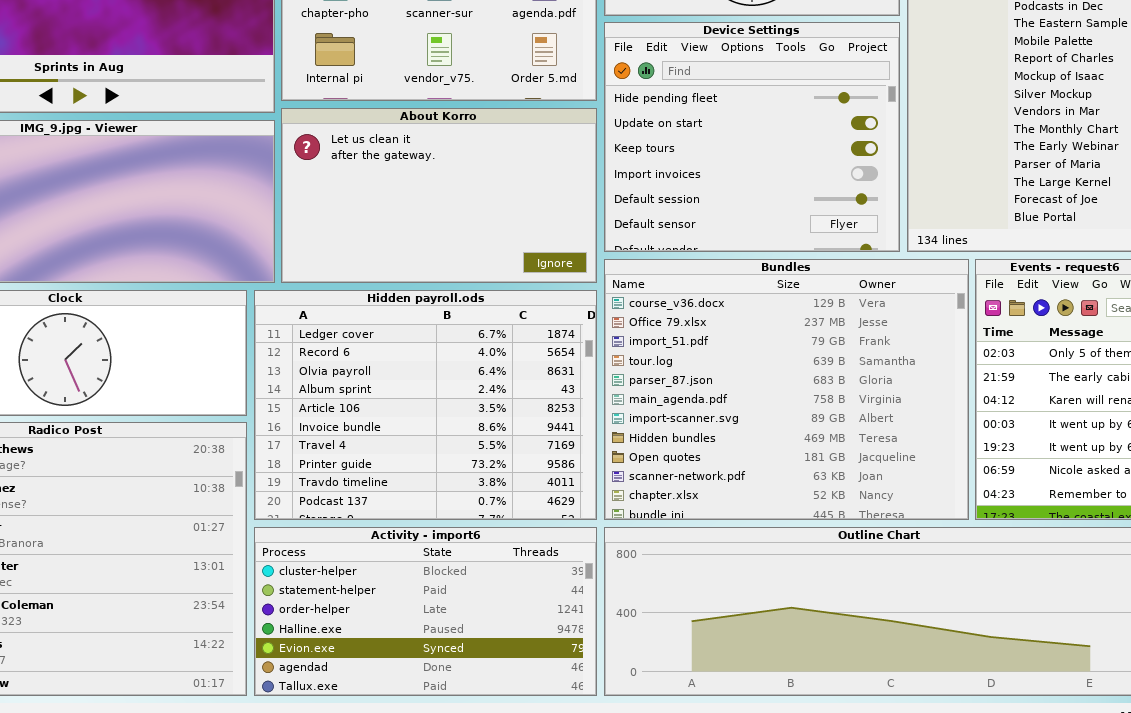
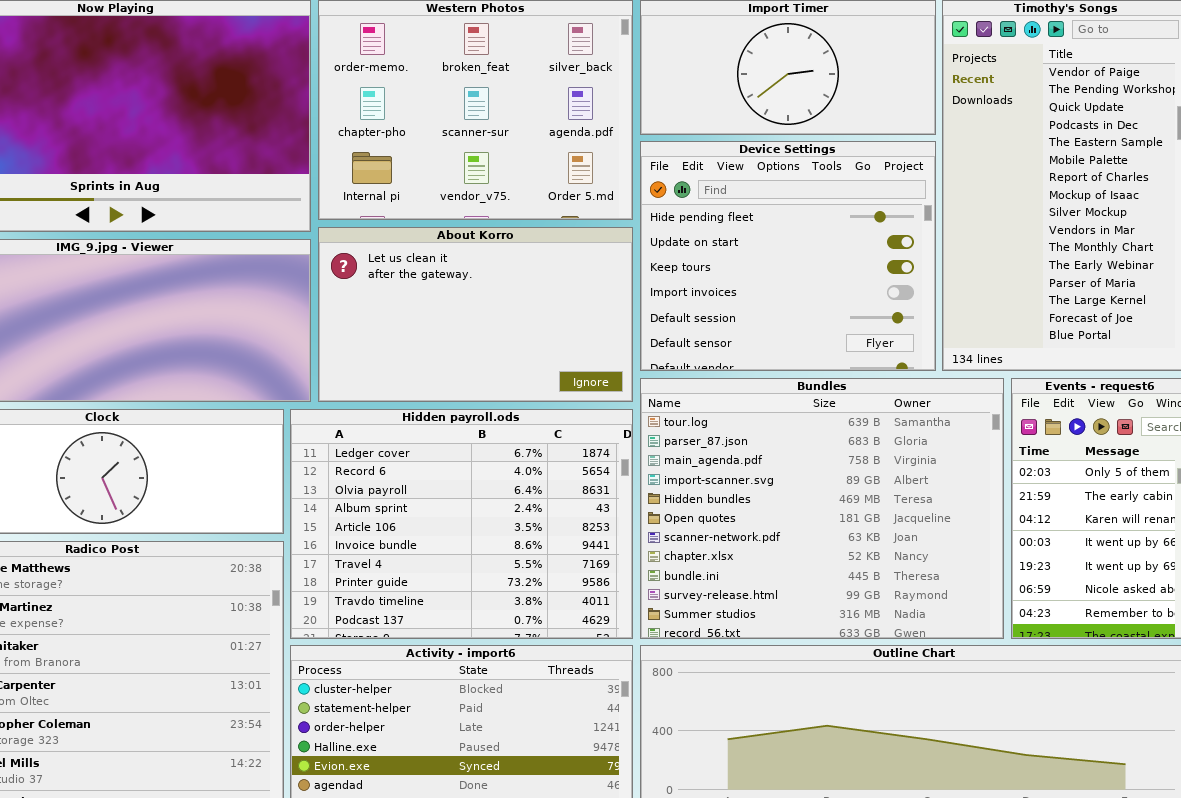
Bundles: [604,259,969,520] -> [640,378,1004,639], scrolled down 3 rows

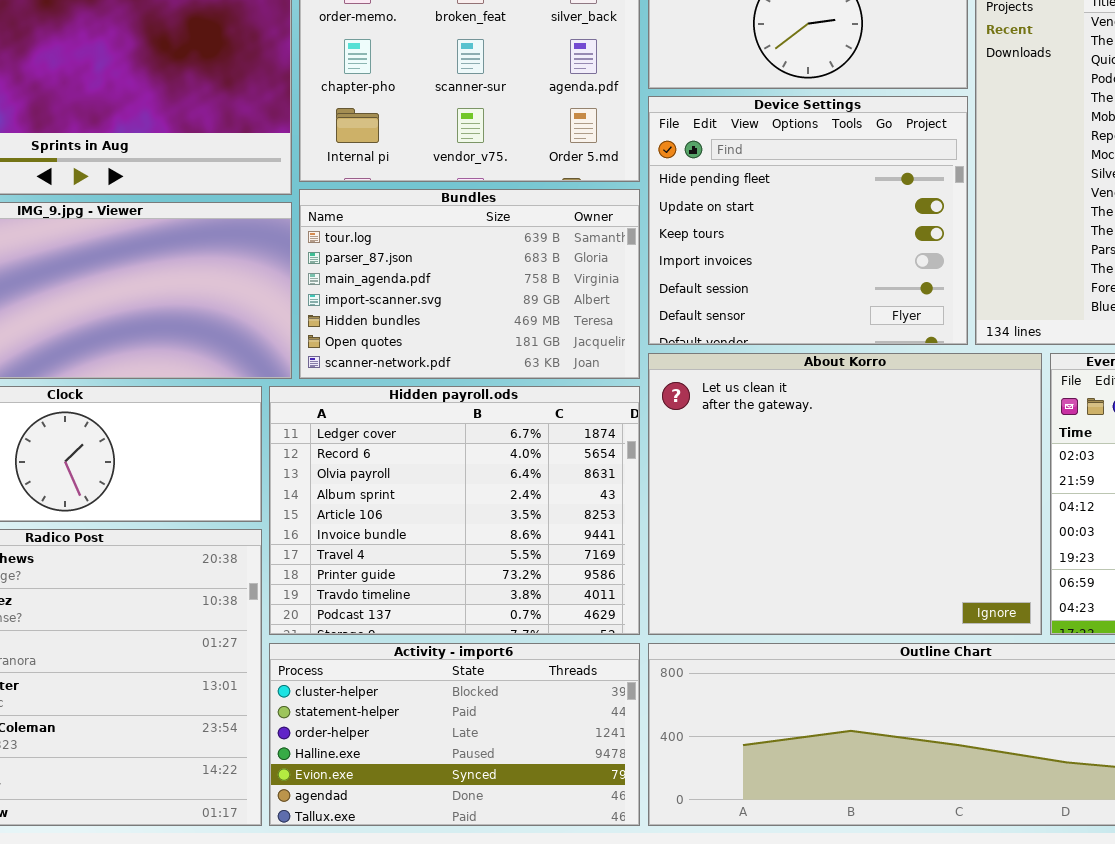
About Korro: [318,227,633,402] -> [648,353,1042,635], moved, resized
Bundles: [640,378,1004,639] -> [299,189,640,379], moved, resized

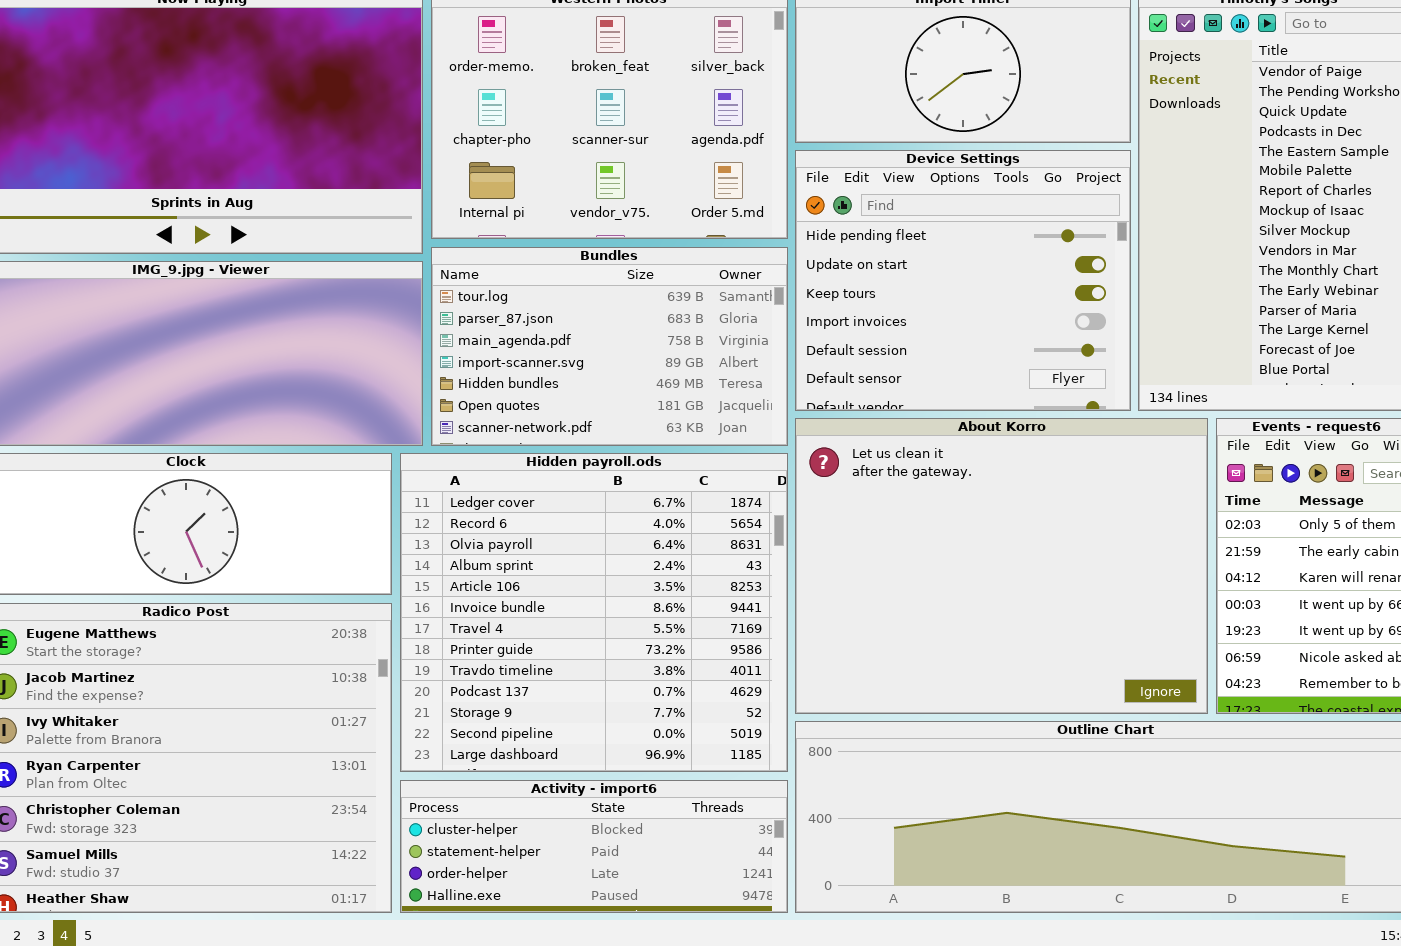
Hidden payroll.ods: [269,386,640,635] -> [400,453,788,772], resized
Activity - import6: [269,643,640,826] -> [400,780,788,913], resized

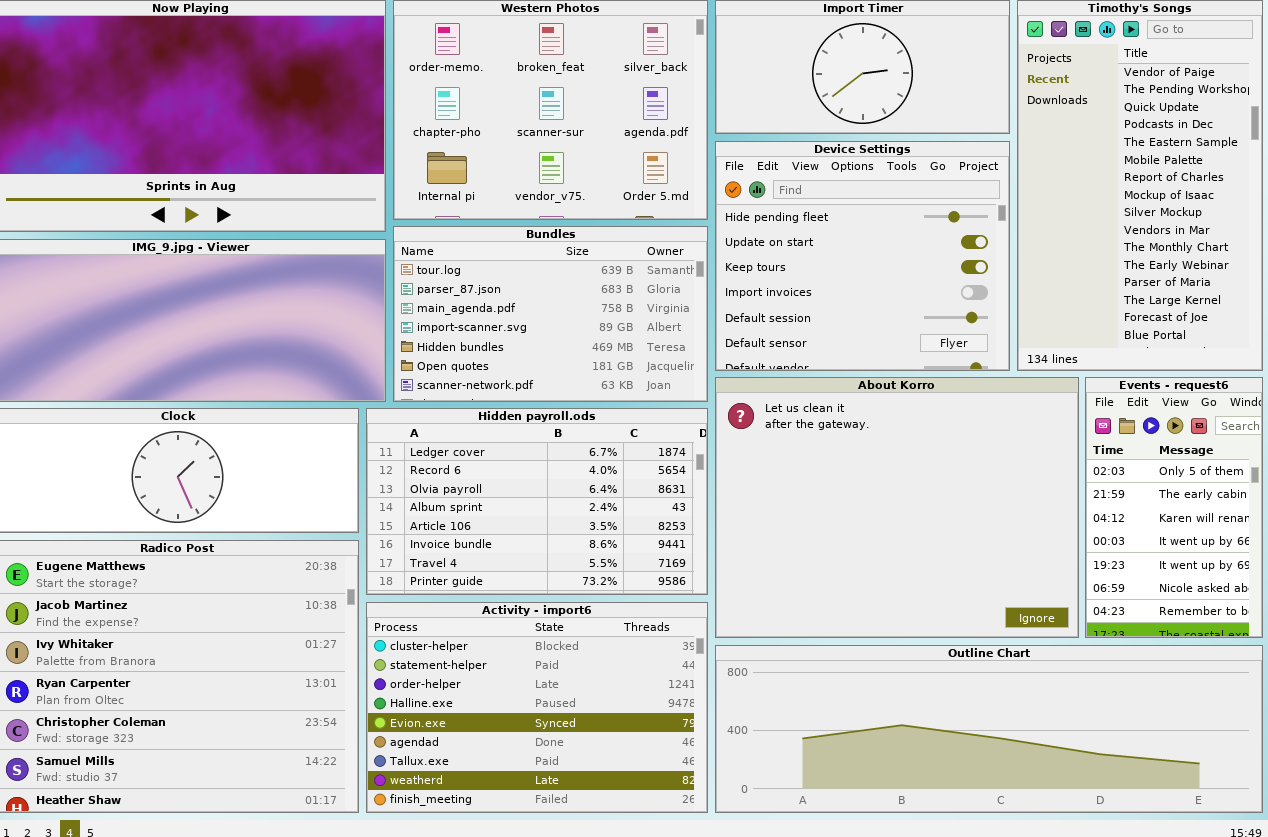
Hidden payroll.ods: [400,453,788,772] -> [366,408,708,595], resized
Activity - import6: [400,780,788,913] -> [366,602,708,813], resized

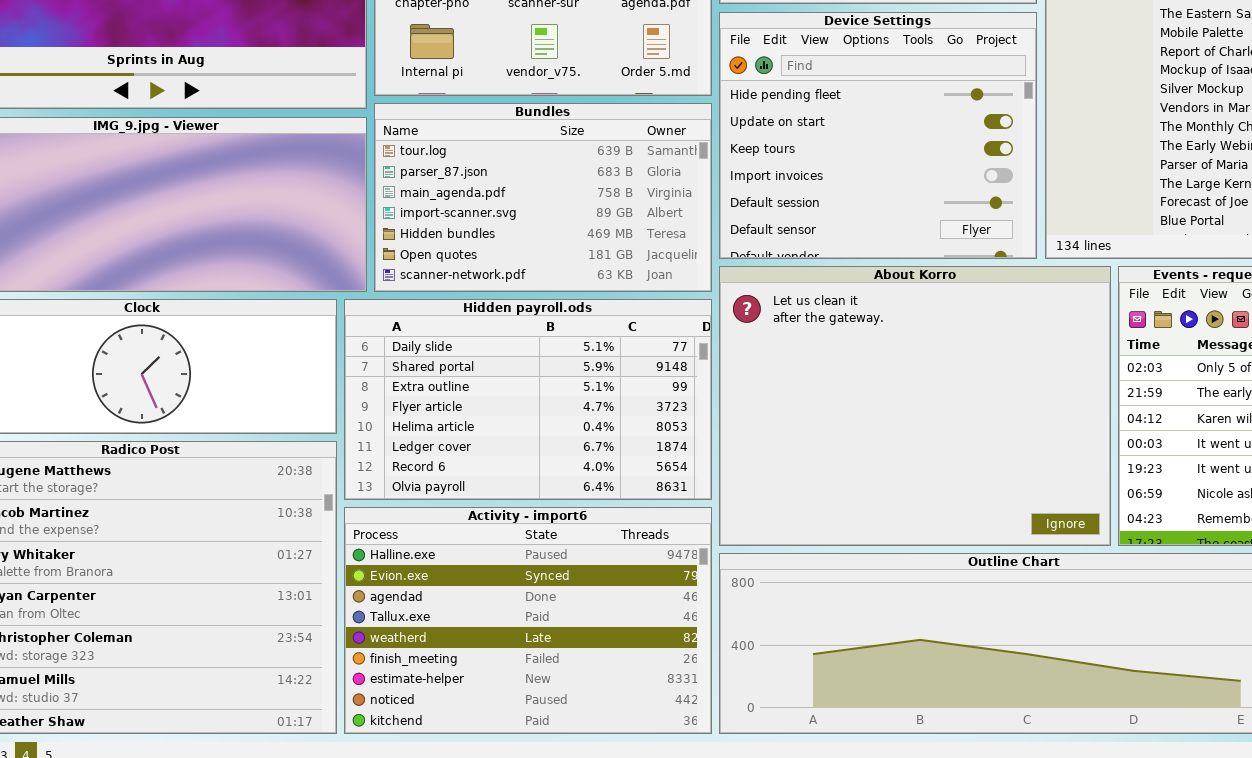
Hidden payroll.ods: [366,408,708,595] -> [344,299,712,500], scrolled up 5 rows
Activity - import6: [366,602,708,813] -> [344,507,712,734], scrolled down 3 rows

